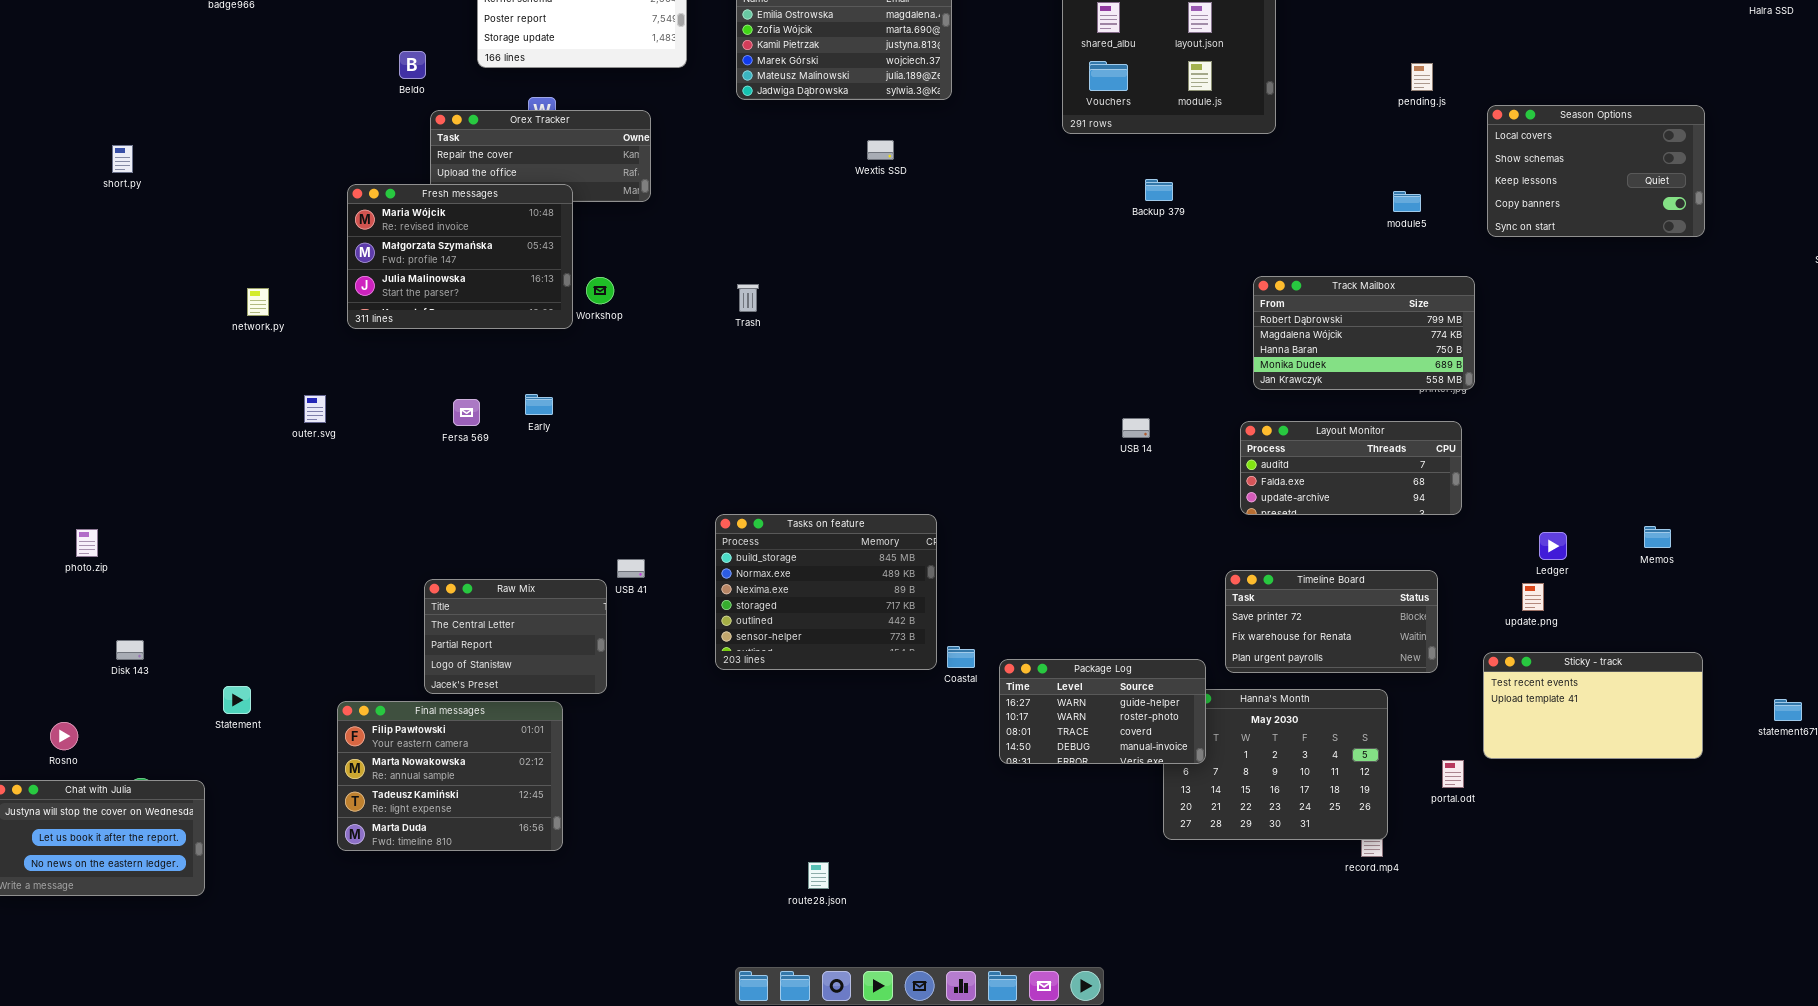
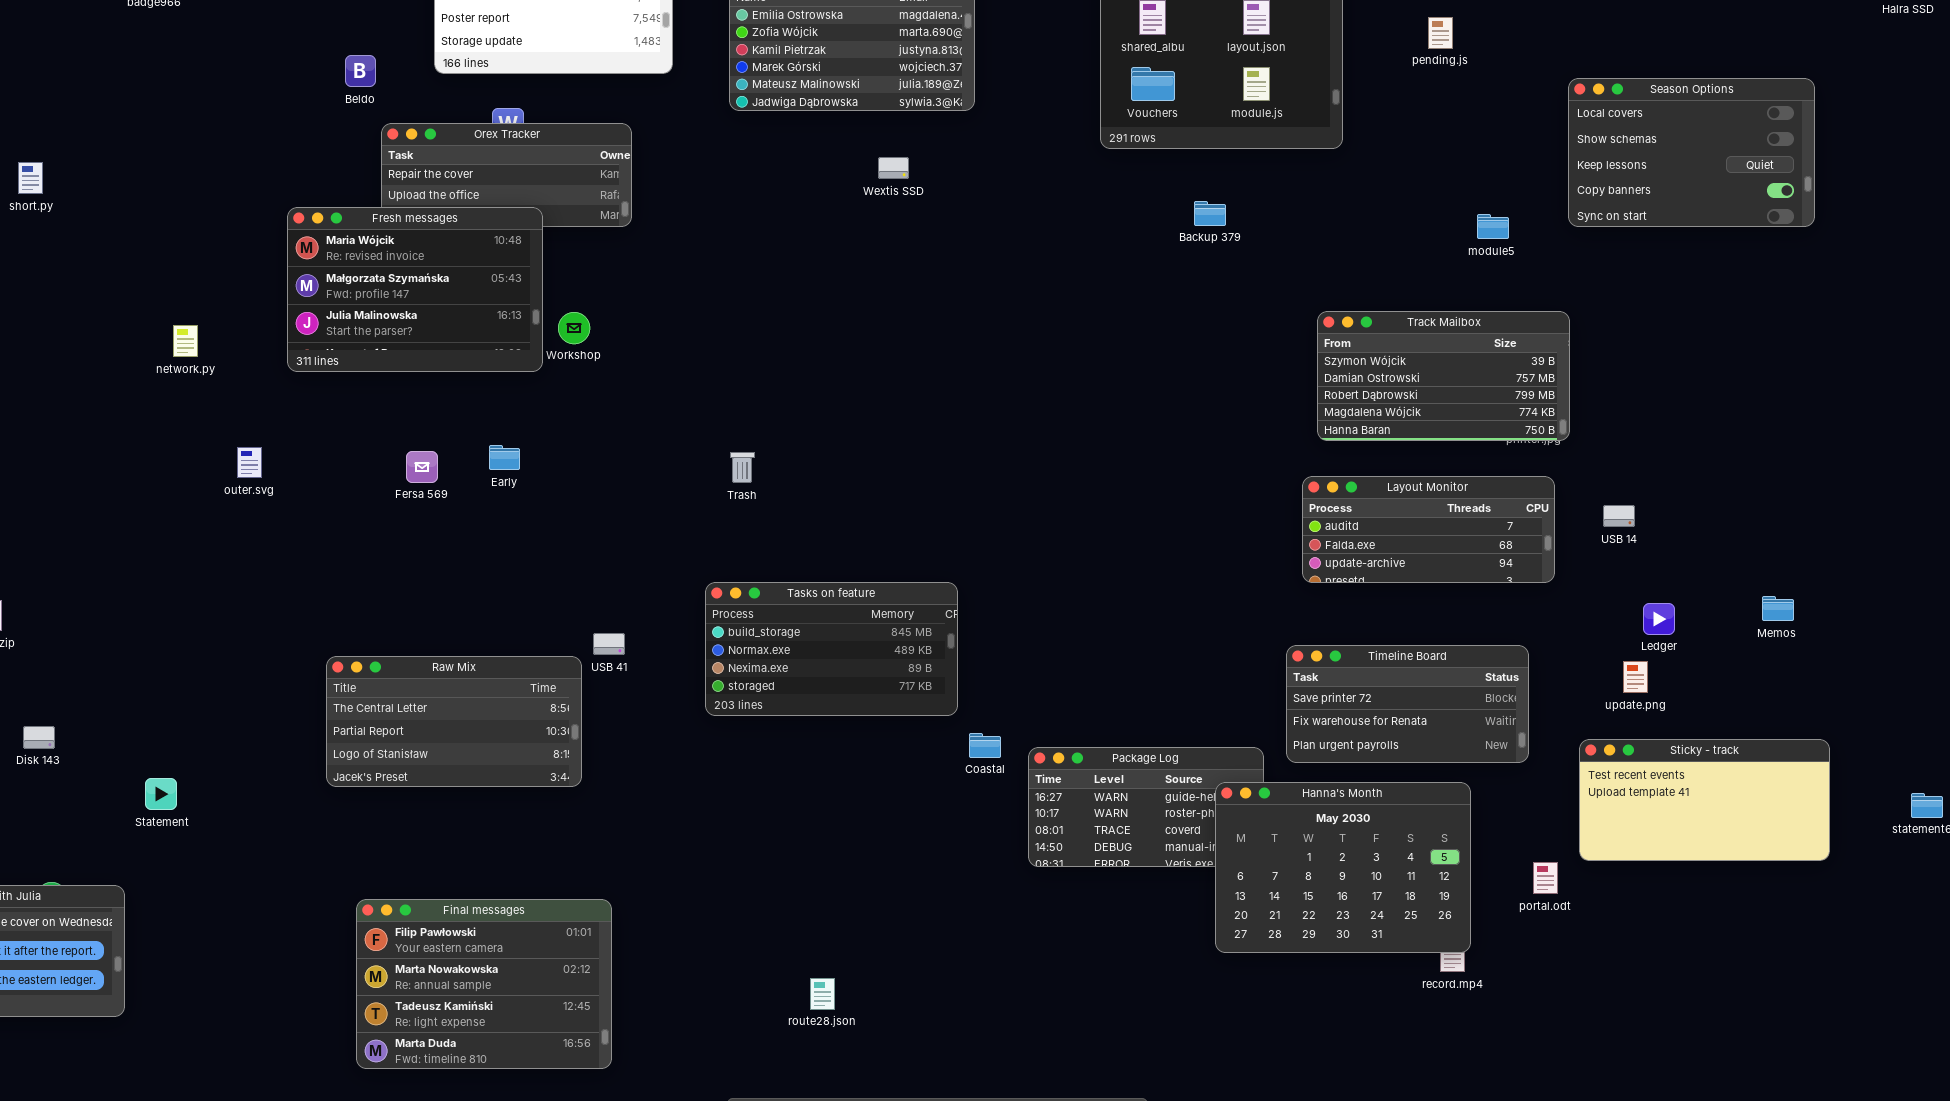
pending.js: [1411,63,1433,91] -> [1428,17,1453,49], moved
Season Options: [1487,105,1705,237] -> [1568,78,1815,227], moved
Track Mailbox: [1253,276,1475,390] -> [1317,311,1570,441], scrolled up 2 rows
Trash: [737,284,759,312] -> [730,452,755,483], moved
USB 14: [1122,418,1150,438] -> [1603,505,1635,527], moved
Tasks on feature: [715,514,937,670] -> [705,582,958,716], resized
Raw Mix: [424,579,607,694] -> [326,656,582,787], resized
Hanna's Month: [1163,689,1388,840] -> [1215,782,1471,953], raised
Final messages: [337,701,563,851] -> [356,899,612,1069], moved

